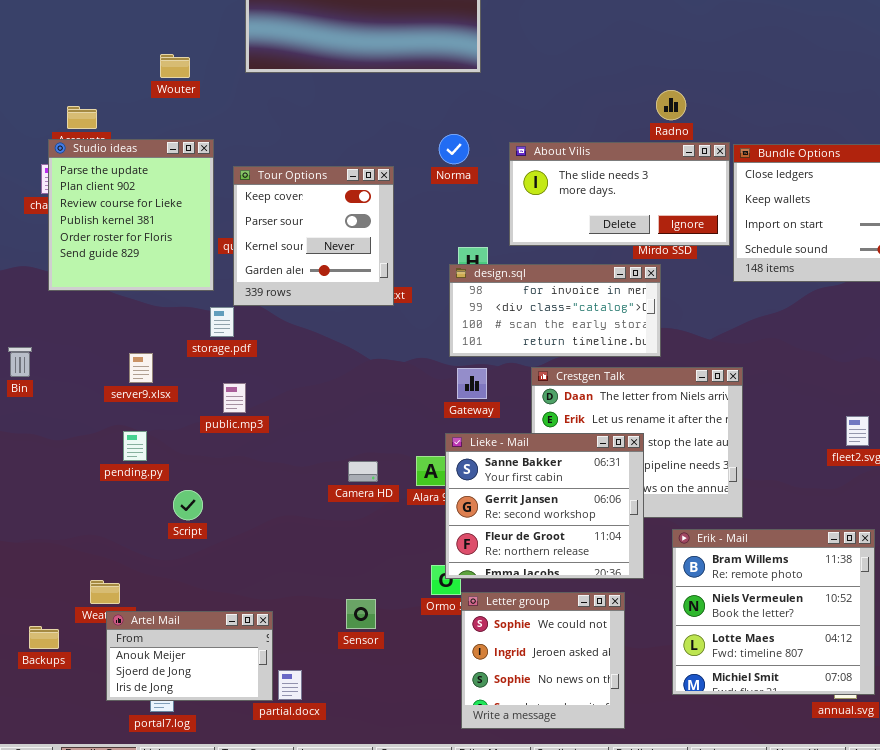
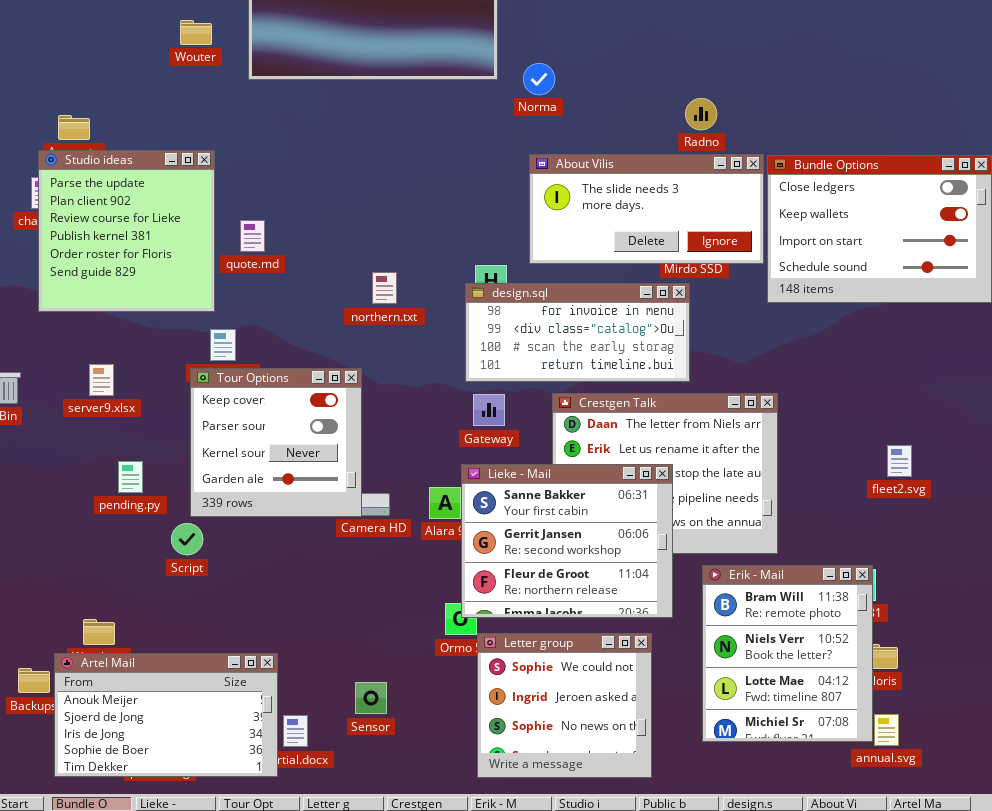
Wouter: [160,54,190,78] -> [180,20,212,45], moved
Norma: [439,134,469,164] -> [523,63,555,95], moved
Tour Options: [233,166,394,306] -> [190,368,362,517], moved
server9.xlsx: [129,353,153,383] -> [89,364,114,396], moved
Erik - Mail: [672,529,875,695] -> [702,565,873,742], resized
Sensor: [346,599,376,629] -> [355,682,387,714], moved
Artel Mail: [106,611,273,701] -> [54,653,278,777], resized

